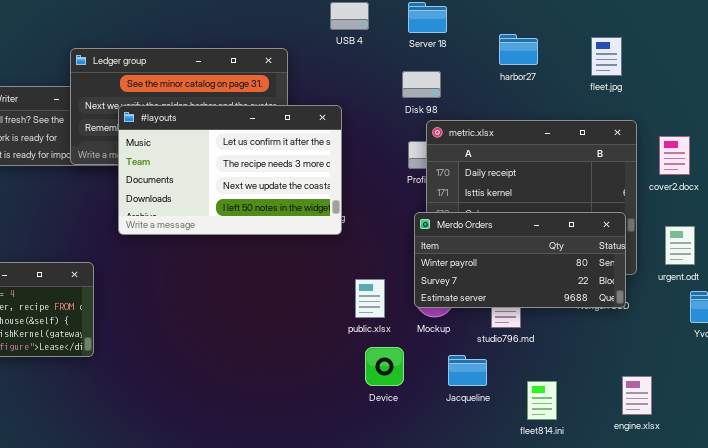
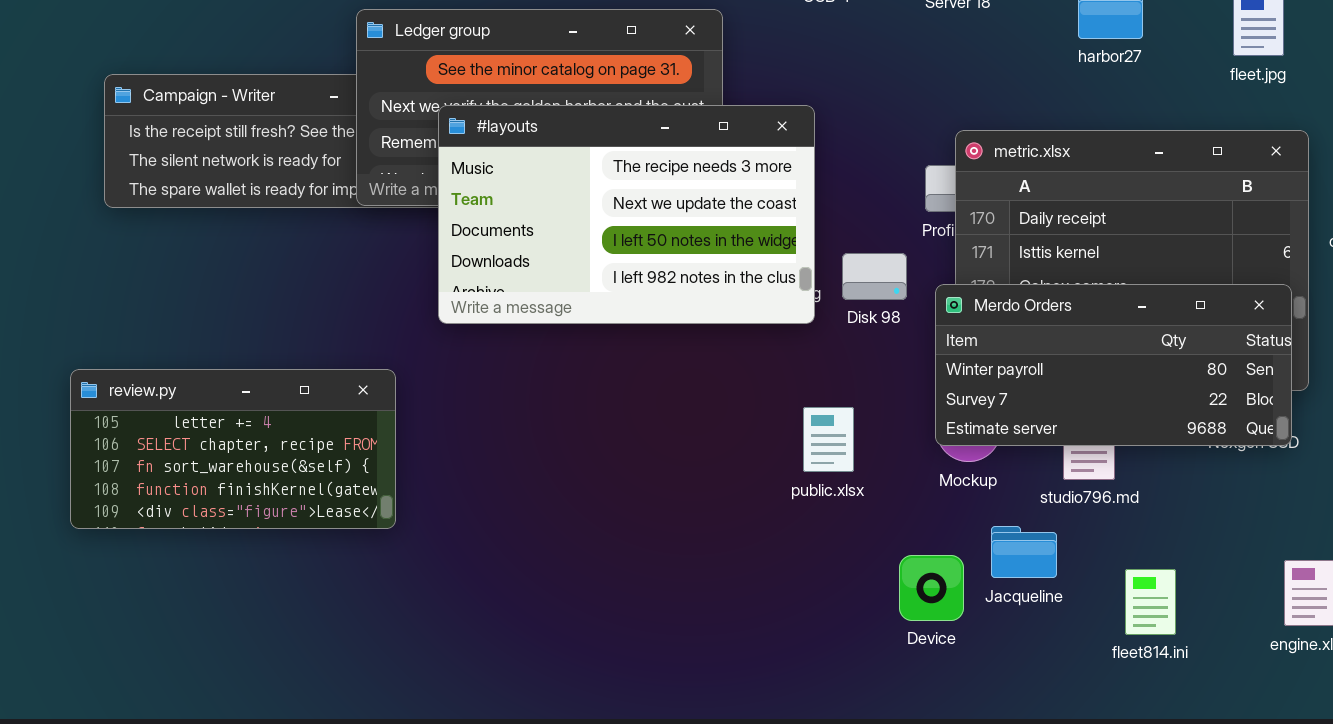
Disk 98: [402,71,441,98] -> [842,253,907,300], moved
#layouts: [118,105,342,235] -> [438,105,815,324], scrolled down 1 row
public.xlsx: [355,279,385,318] -> [803,407,854,472], moved
Device: [365,347,404,386] -> [899,555,964,621], moved

